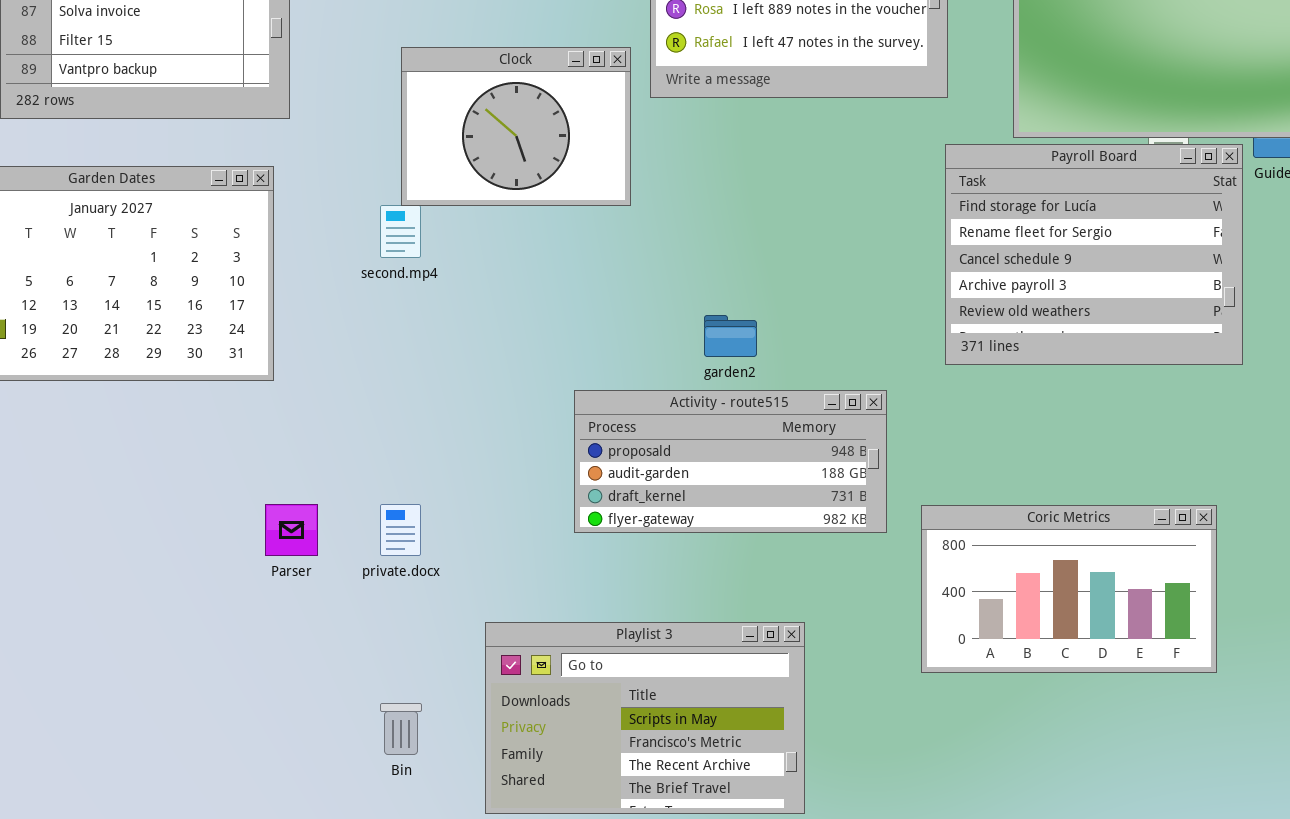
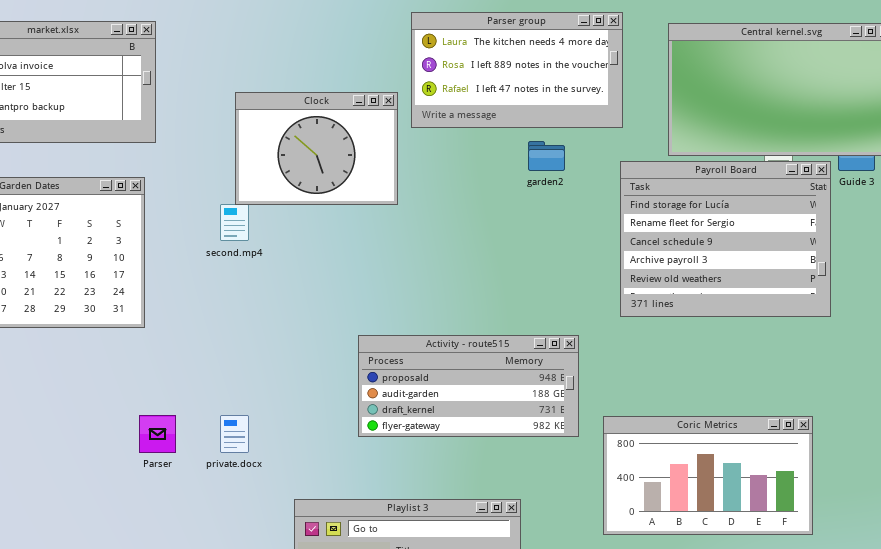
garden2: [704,315,757,357] -> [528,141,565,171], moved

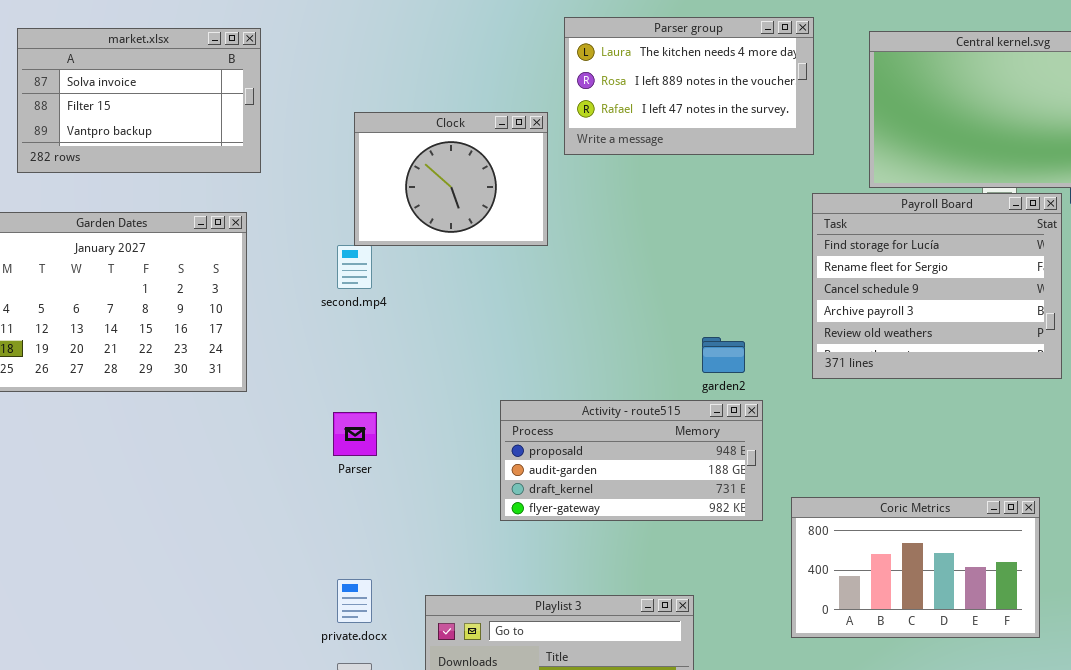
garden2: [528,141,565,171] -> [702,337,745,373], moved
Parser: [139,415,176,453] -> [333,412,377,456], moved
private.docx: [220,415,249,453] -> [337,579,372,623], moved

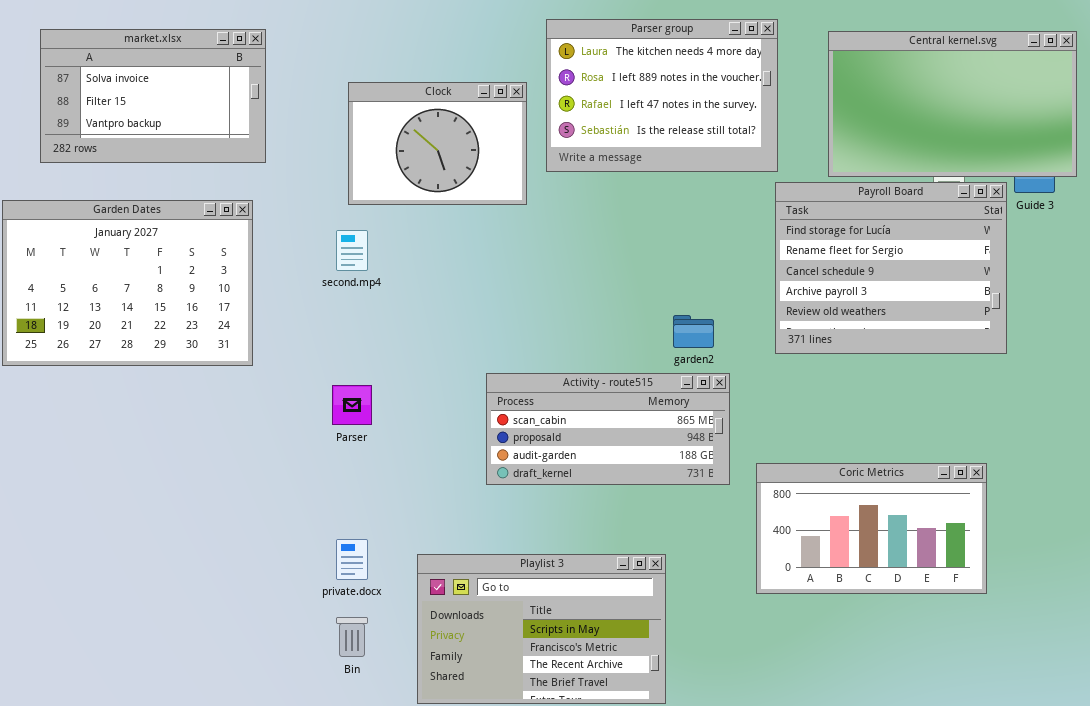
Parser group: [564,17,814,155] -> [546,19,778,172], resized
Clock: [354,112,548,246] -> [348,82,527,205], moved
Activity - route515: [500,400,763,521] -> [486,373,730,485], scrolled up 1 row

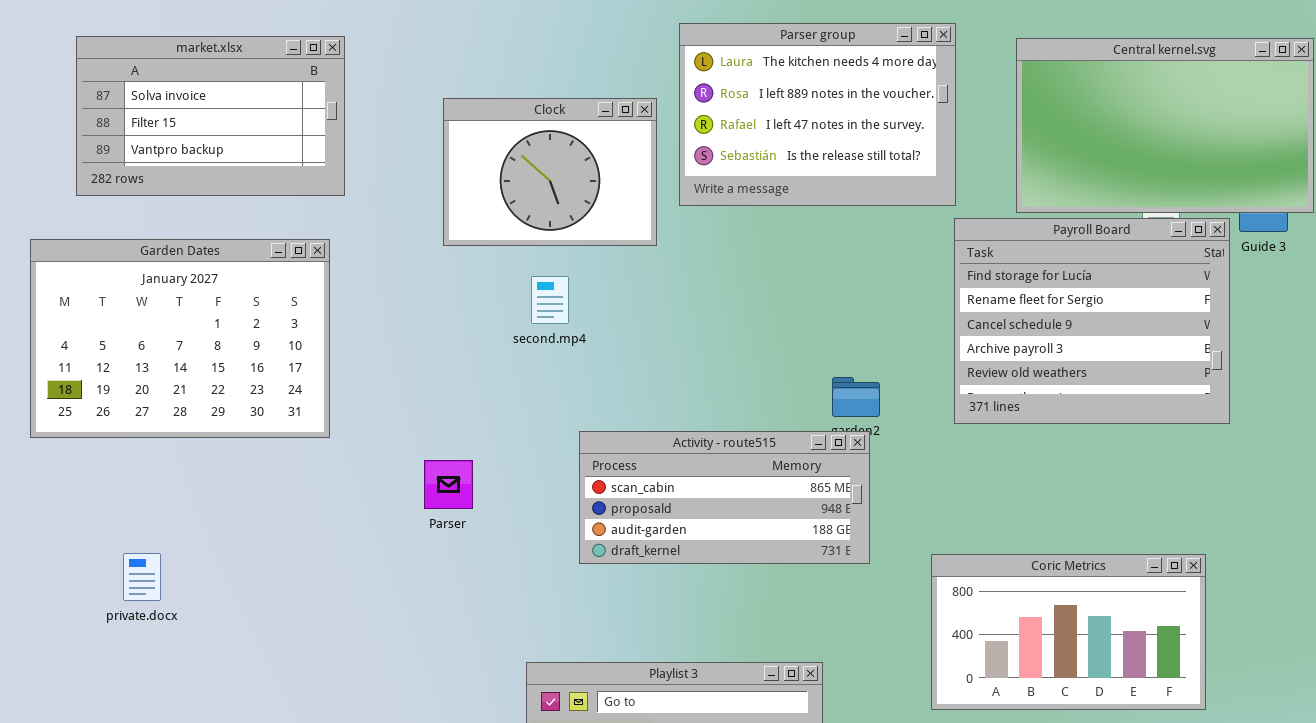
second.mp4: [336,230,368,271] -> [531,276,569,324], moved
Activity - route515: [486,373,730,485] -> [579,431,870,564], moved
private.docx: [336,539,368,580] -> [123,553,161,601], moved

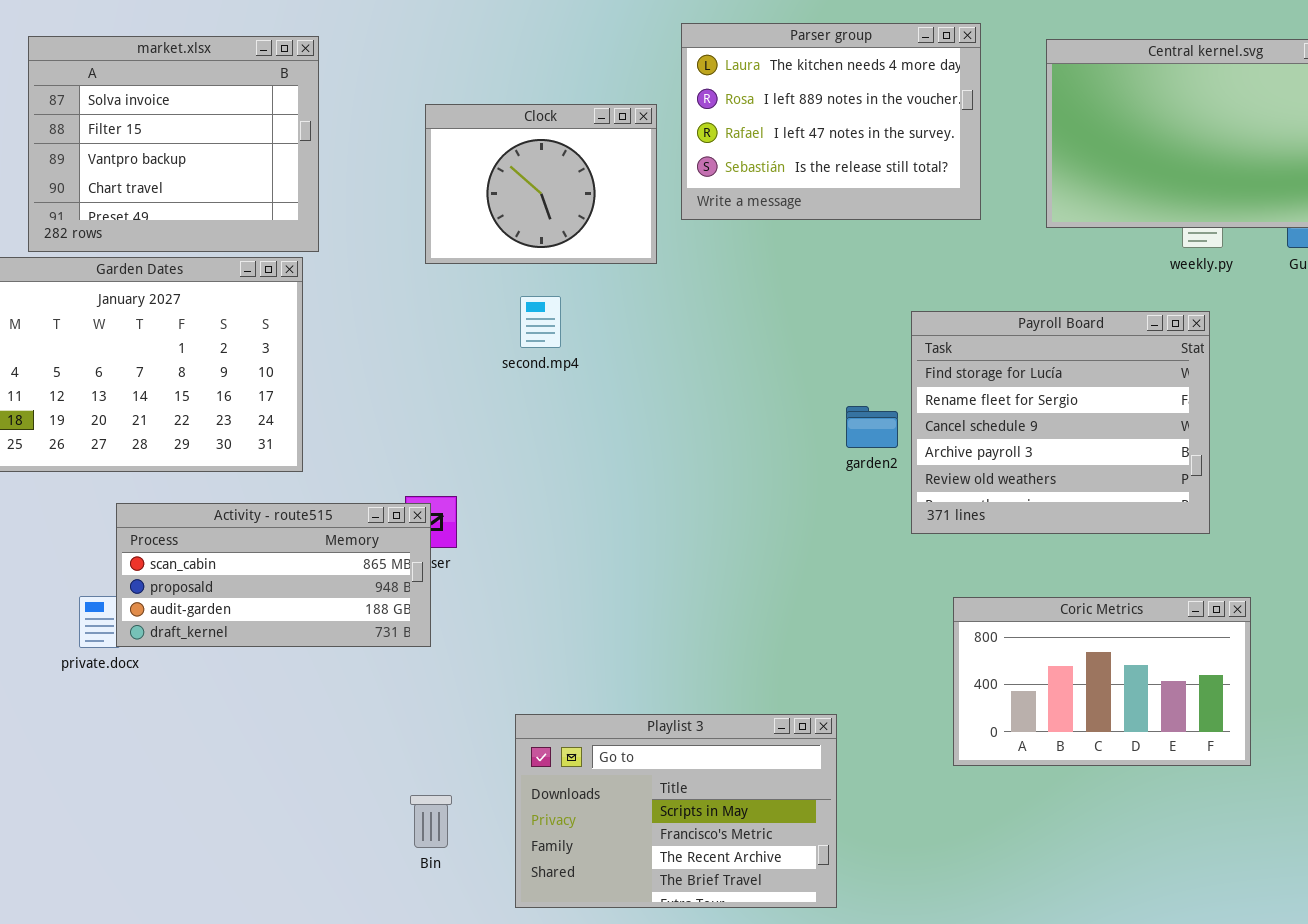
market.xlsx: [76,36,345,196] -> [28,36,319,252], resized
Payroll Board: [954,218,1230,424] -> [911,311,1210,534], moved
Activity - route515: [579,431,870,564] -> [116,503,431,647], moved

